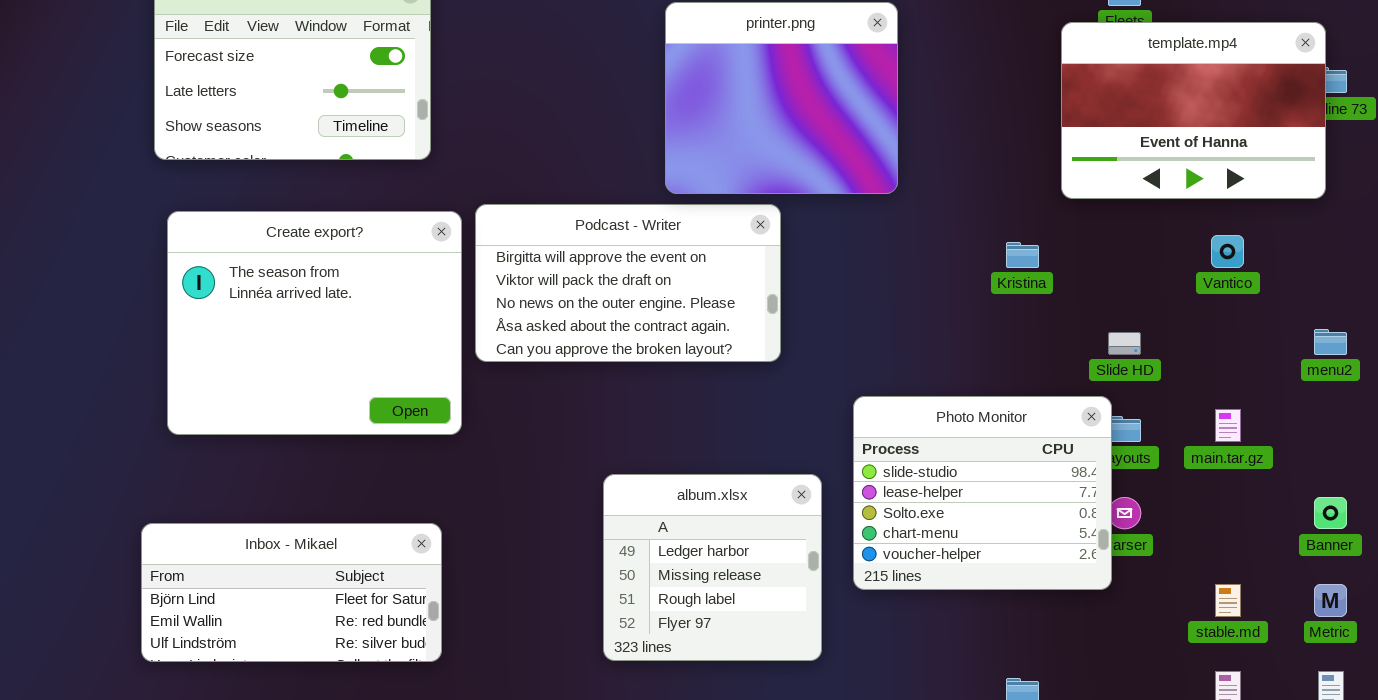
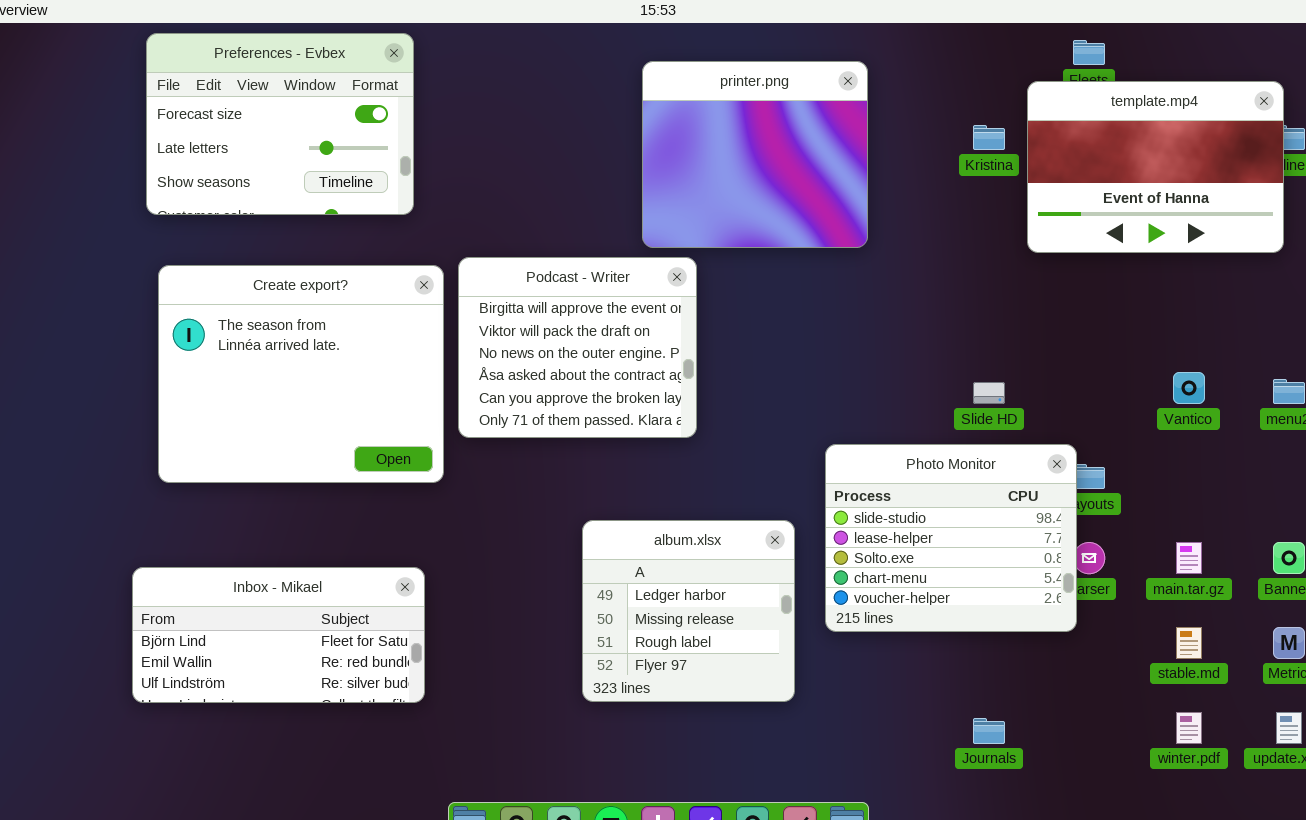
Podcast - Writer: [475,204,781,362] -> [458,257,697,438], resized
Vantico: [1211,235,1244,268] -> [1173,372,1205,404], moved
Kristina: [1006,242,1039,268] -> [973,125,1005,150], moved
Slide HD: [1108,332,1141,355] -> [973,382,1005,404], moved
main.tar.gz: [1215,409,1241,442] -> [1176,542,1202,574], moved

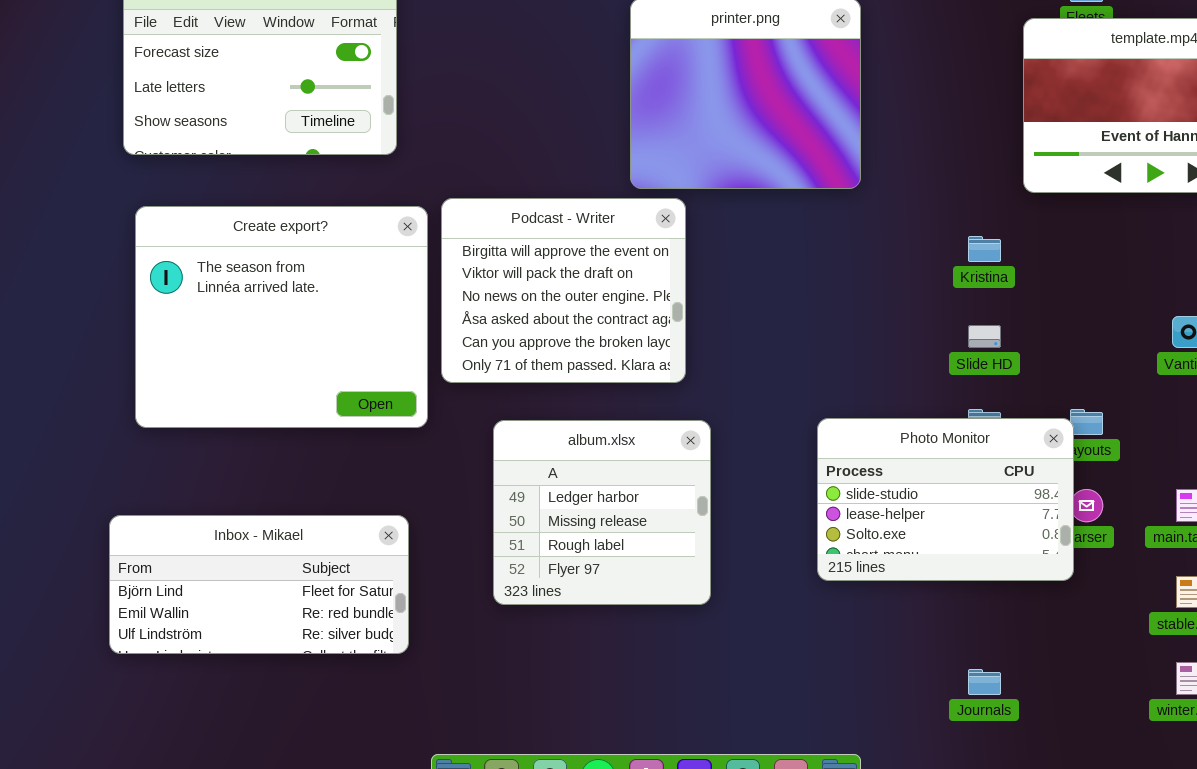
Kristina: [973,125,1005,150] -> [968,236,1001,262], moved
Photo Monitor: [825,444,1077,632] -> [817,418,1074,581], resized
album.xlsx: [582,520,795,702] -> [493,420,711,605], moved

